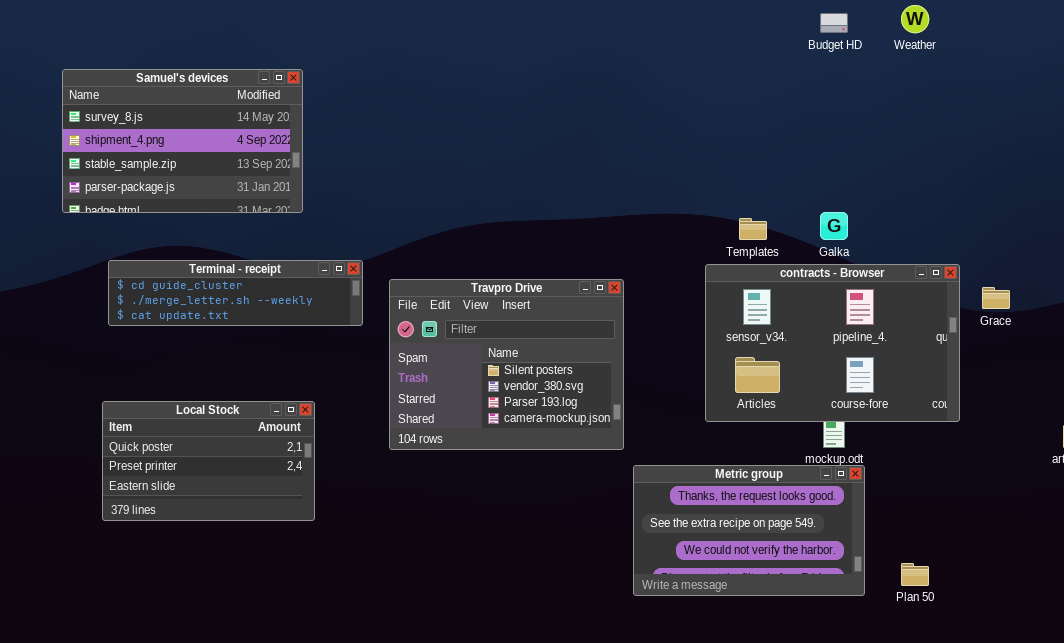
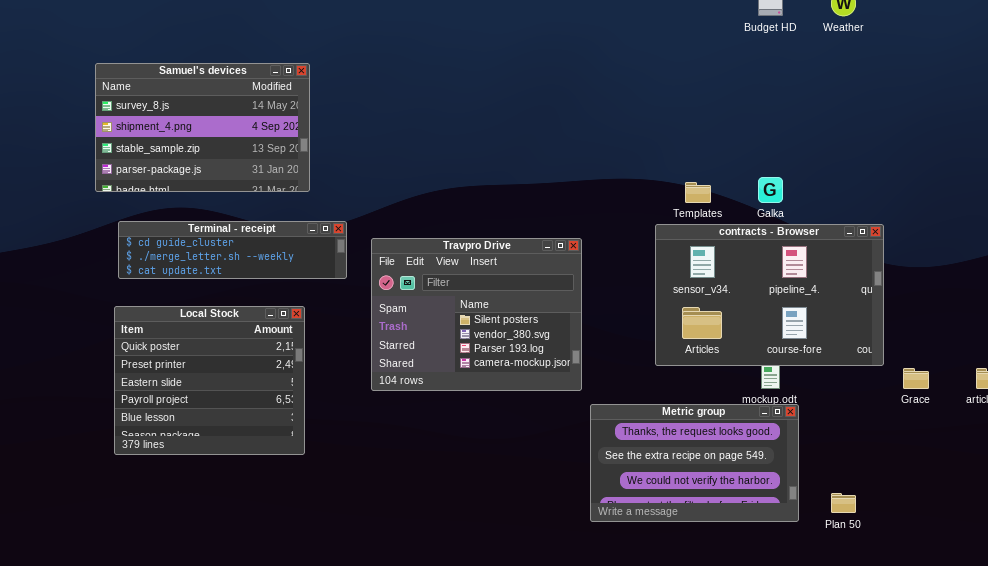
Samuel's devices: [62,69,303,213] -> [95,63,310,192], moved
Grace: [982,287,1010,309] -> [903,368,929,389], moved
Local Stock: [102,401,315,521] -> [114,306,305,455], resized

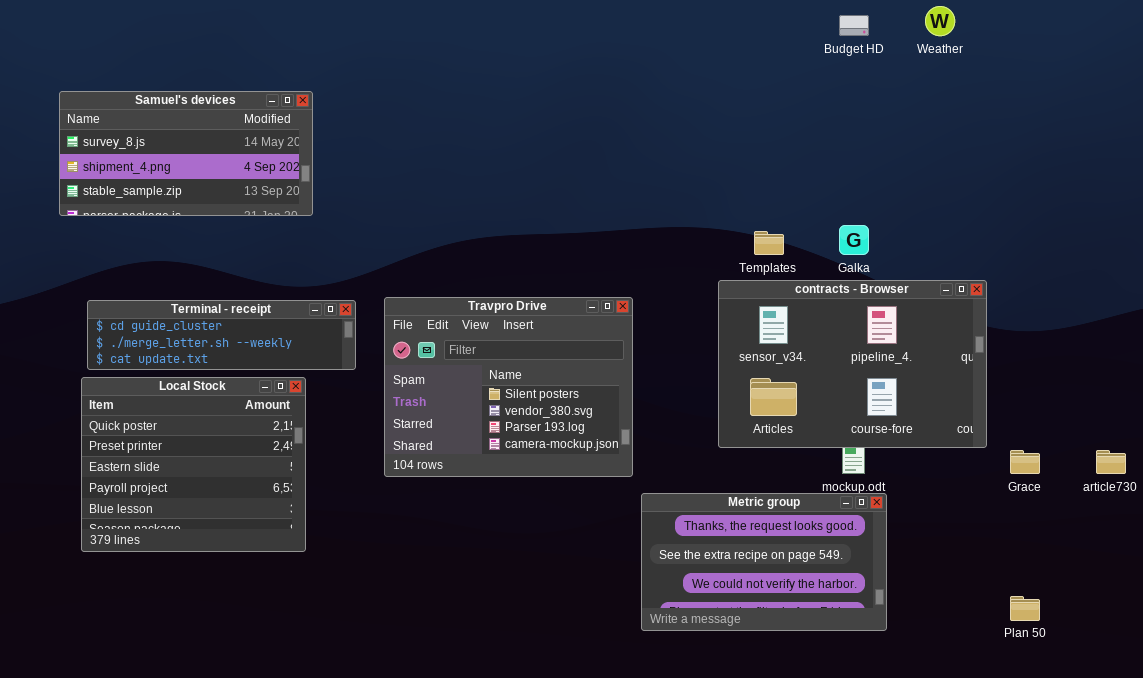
Samuel's devices: [95,63,310,192] -> [59,91,313,216], resized
Terminal - receipt: [118,221,347,279] -> [87,300,356,370], moved
Plan 50: [831,493,856,513] -> [1010,596,1040,621], moved

